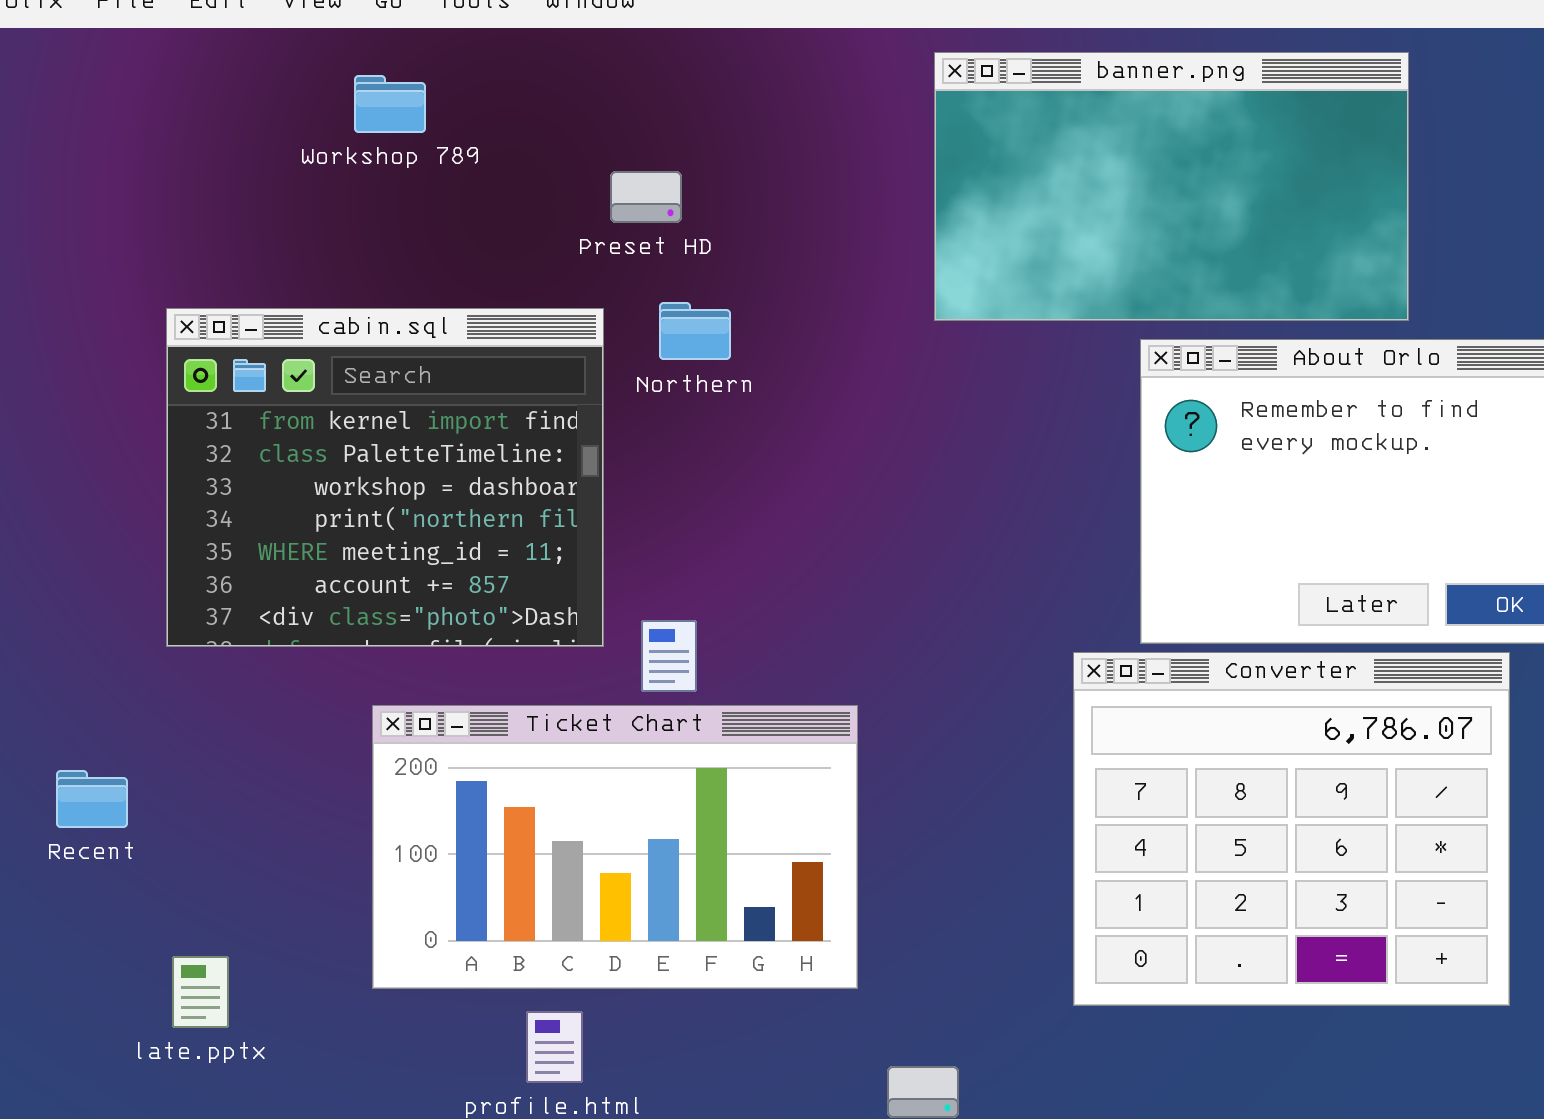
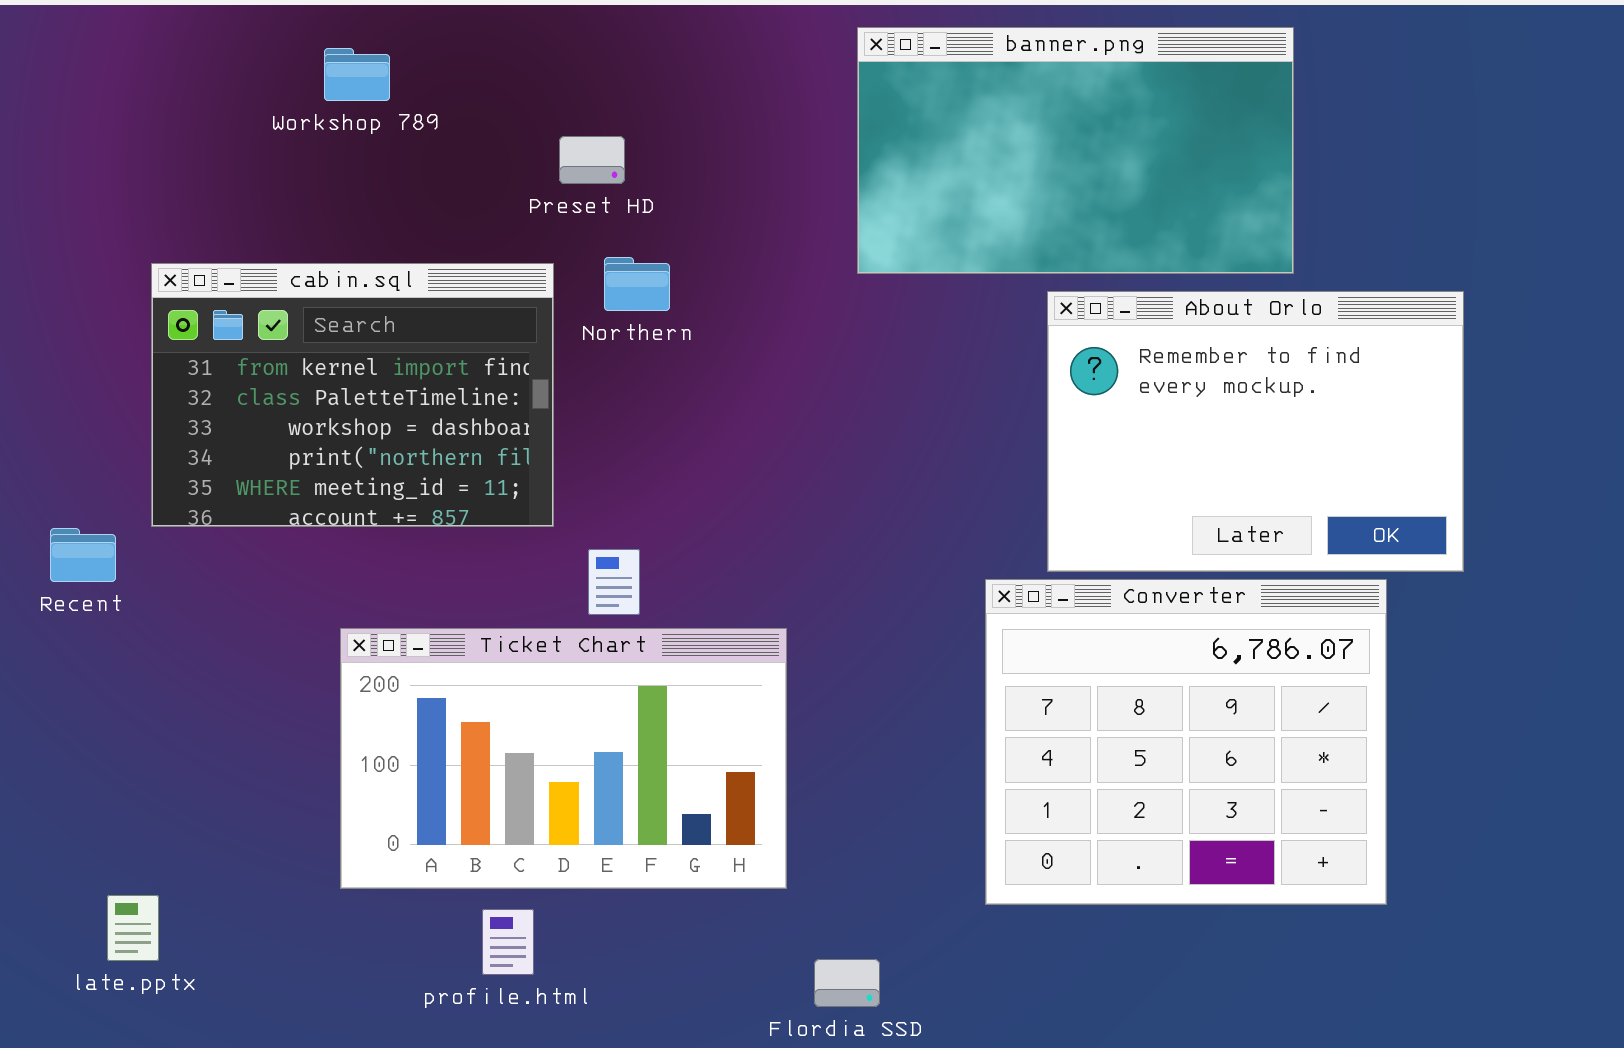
cabin.sql: [166,308,604,647] -> [151,263,554,527], resized
Recent: [56,770,128,828] -> [50,528,116,582], moved
late.pptx: [172,956,229,1028] -> [107,895,159,961], moved

